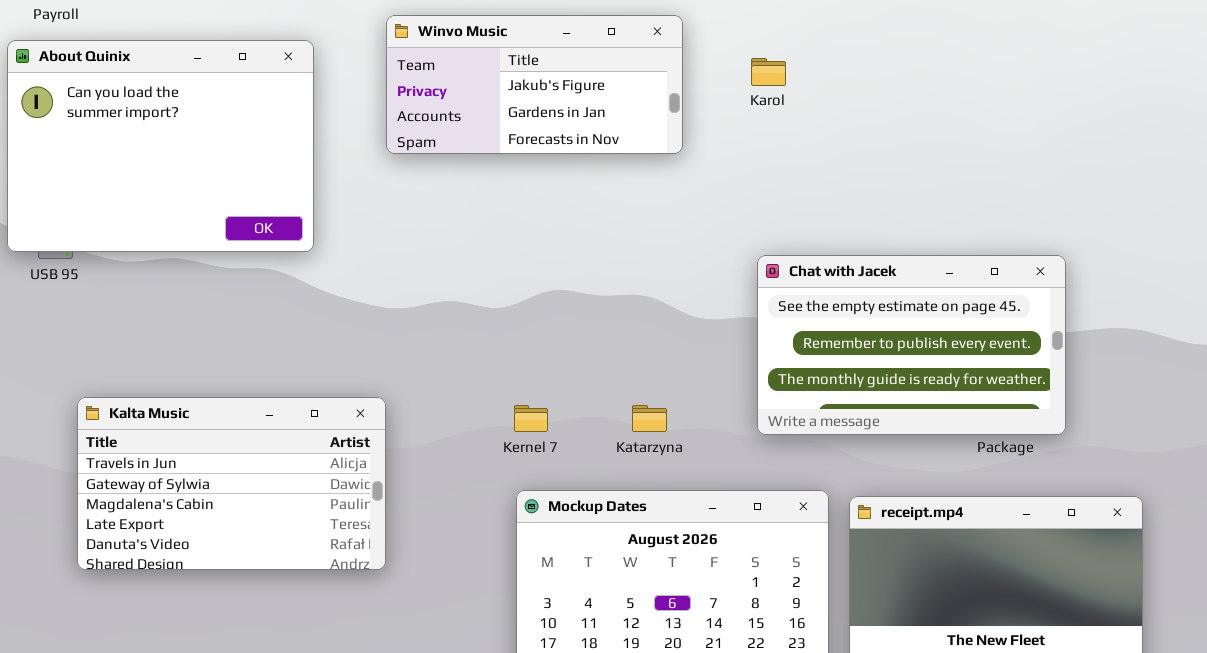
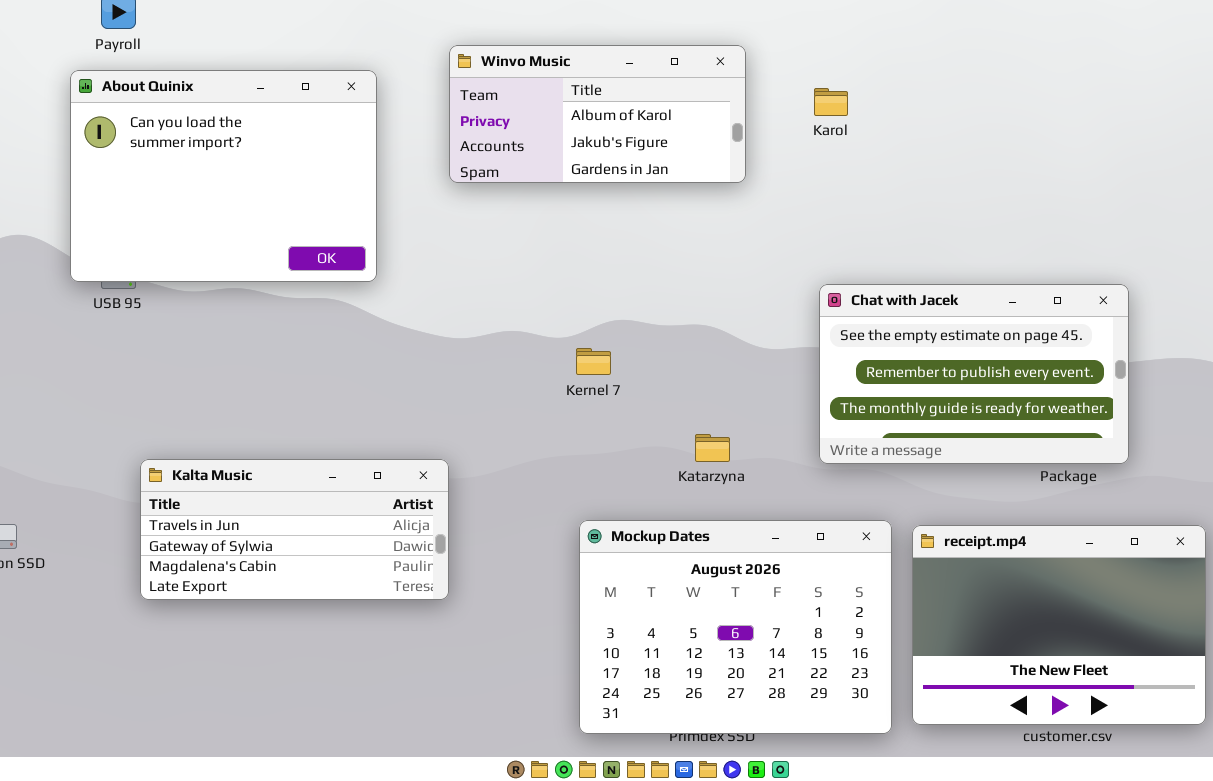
Winvo Music: [386,15,683,154] -> [449,45,746,183], scrolled up 1 row
Kalta Music: [77,397,386,570] -> [140,459,449,600], resized
Kernel 7: [514,405,548,432] -> [576,348,611,375], moved

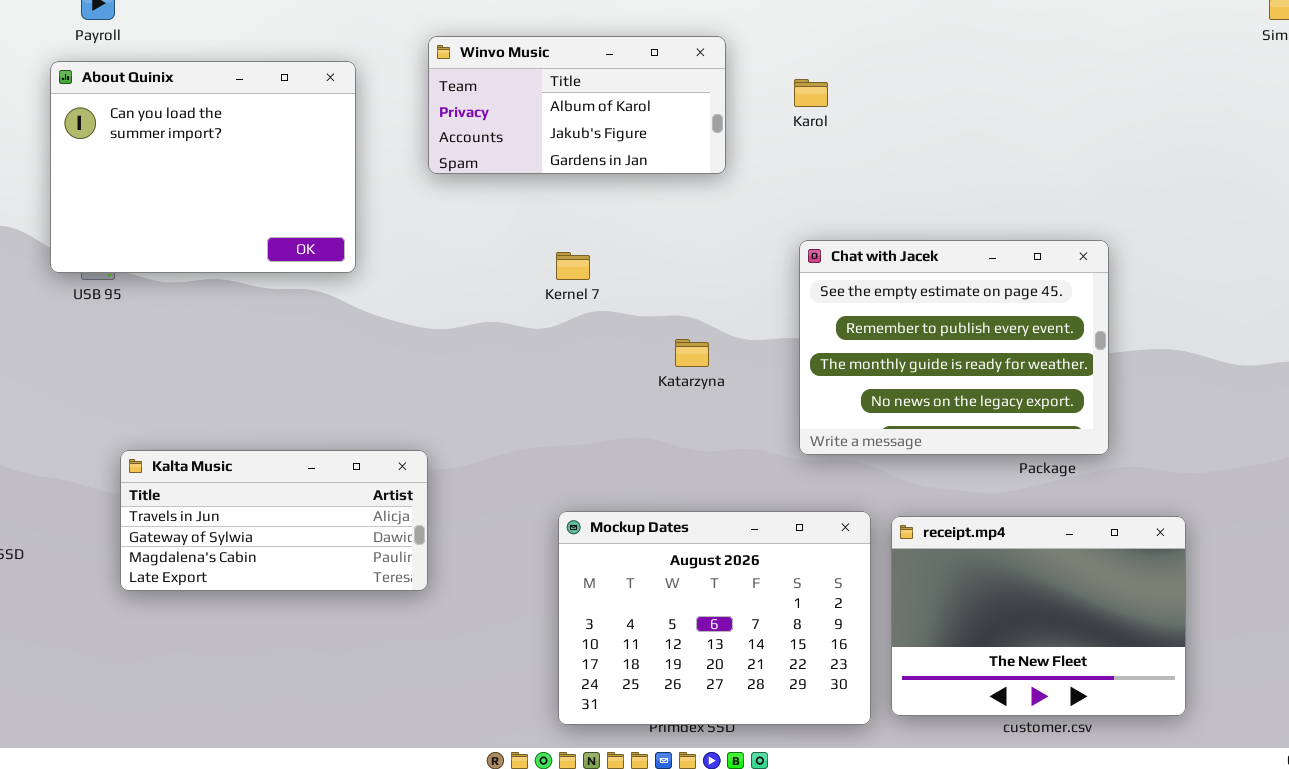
Chat with Jacek: [819,284,1129,464] -> [799,240,1109,455], resized
Kernel 7: [576,348,611,375] -> [556,252,590,280], moved
Katarzyna: [695,434,730,462] -> [675,339,709,367], moved

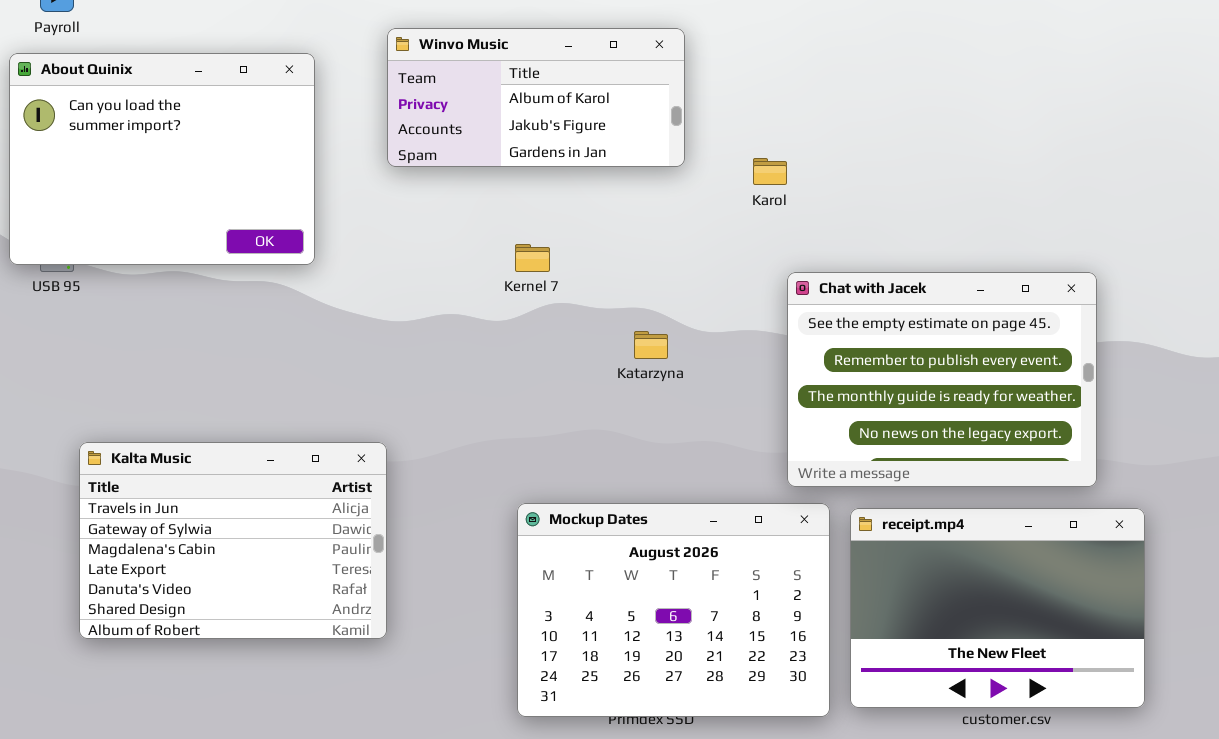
Karol: [794,79,828,107] -> [753,158,787,185], moved
Chat with Jacek: [799,240,1109,455] -> [787,272,1097,487], moved
Kalta Music: [120,450,428,591] -> [79,442,387,639], resized

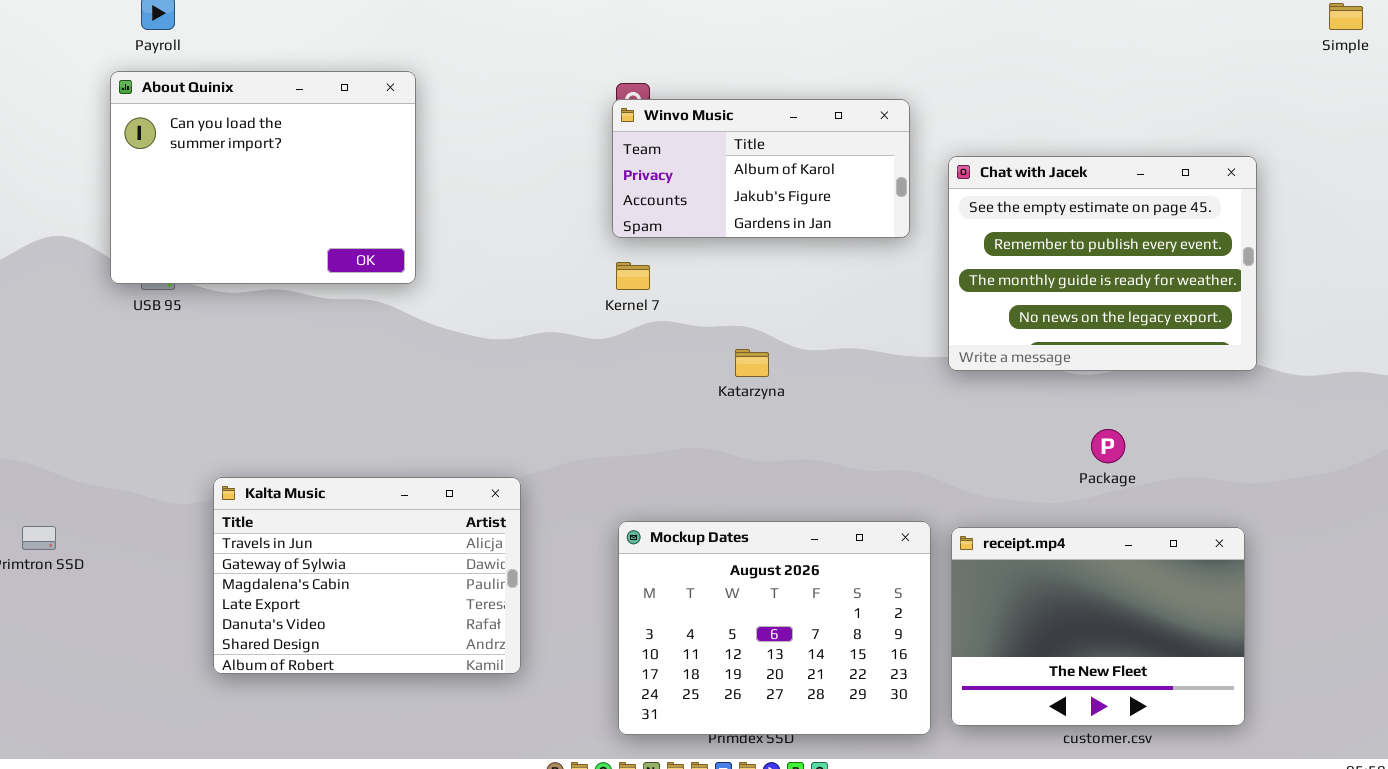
Winvo Music: [387,28,685,167] -> [612,99,910,238], moved
Chat with Jacek: [787,272,1097,487] -> [948,156,1257,371], moved
Kalta Music: [79,442,387,639] -> [213,477,521,674], moved

